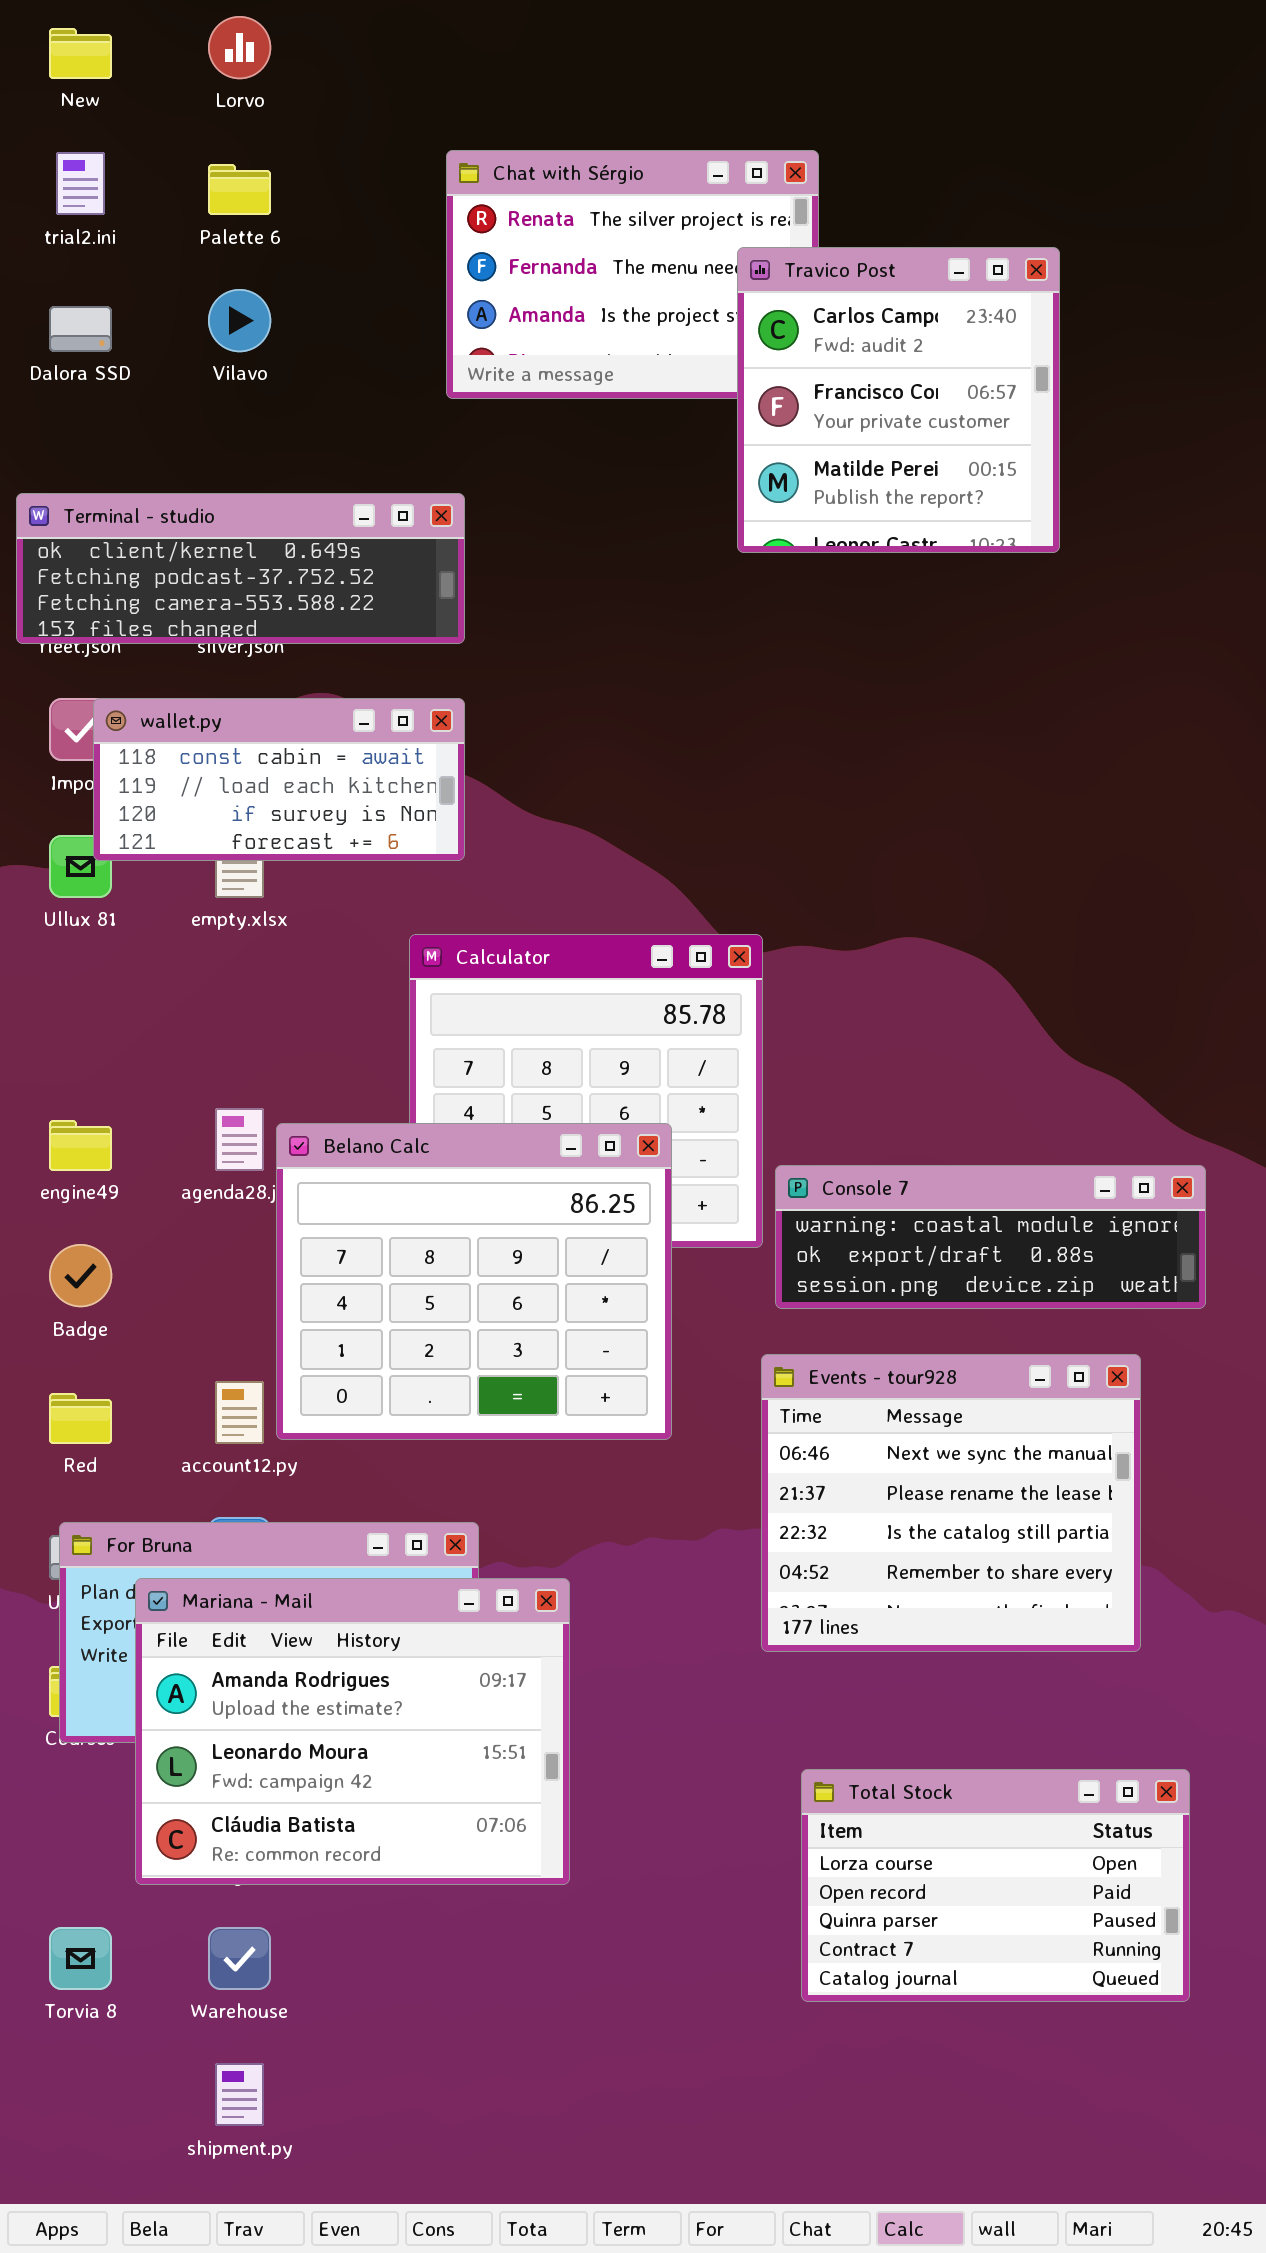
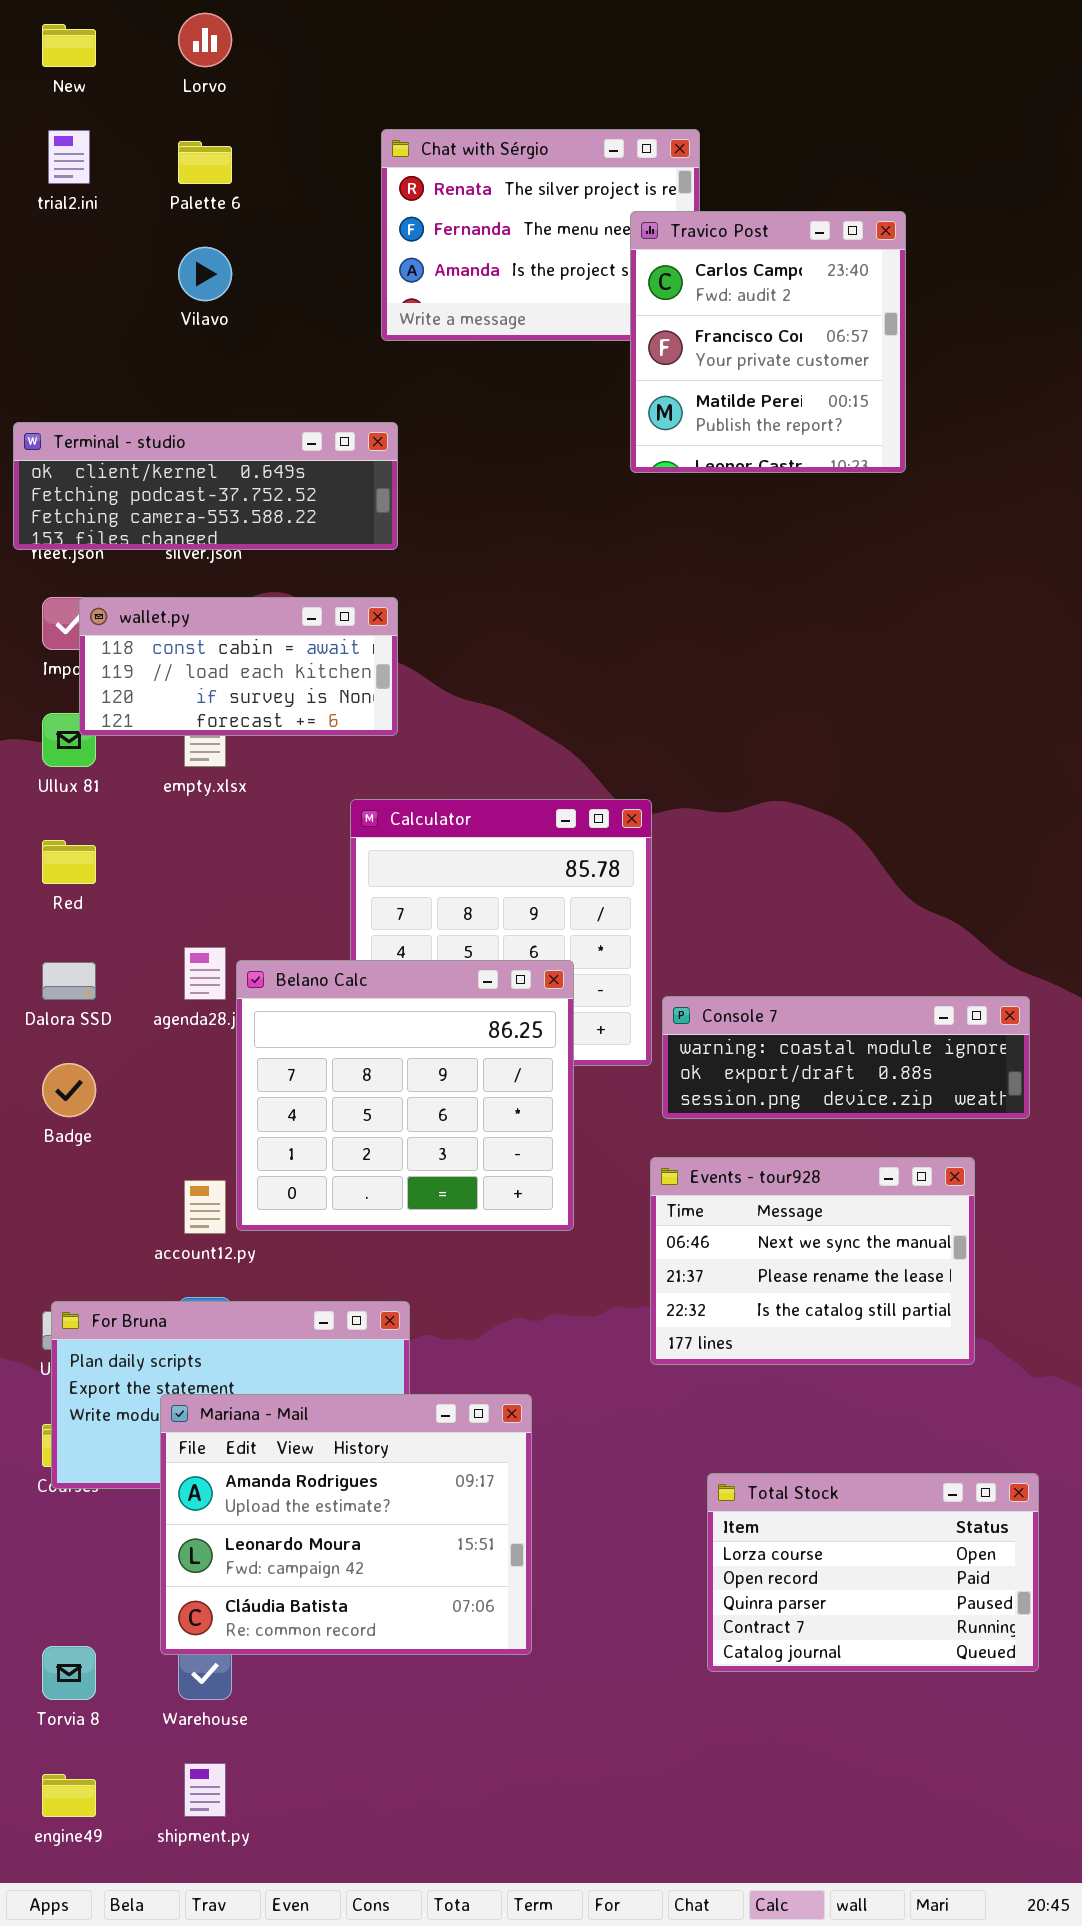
Dalora SSD: [49,306,112,352] -> [42,962,96,1000], moved
engine49: [49,1120,112,1171] -> [42,1774,96,1817], moved
Events - tour928: [761,1354,1141,1652] -> [650,1157,975,1365], resized
Red: [49,1393,112,1444] -> [42,840,96,884], moved
Mariana - Mail: [135,1578,570,1885] -> [160,1394,532,1655], moved
Total Stock: [801,1769,1190,2002] -> [707,1473,1039,1672], moved

